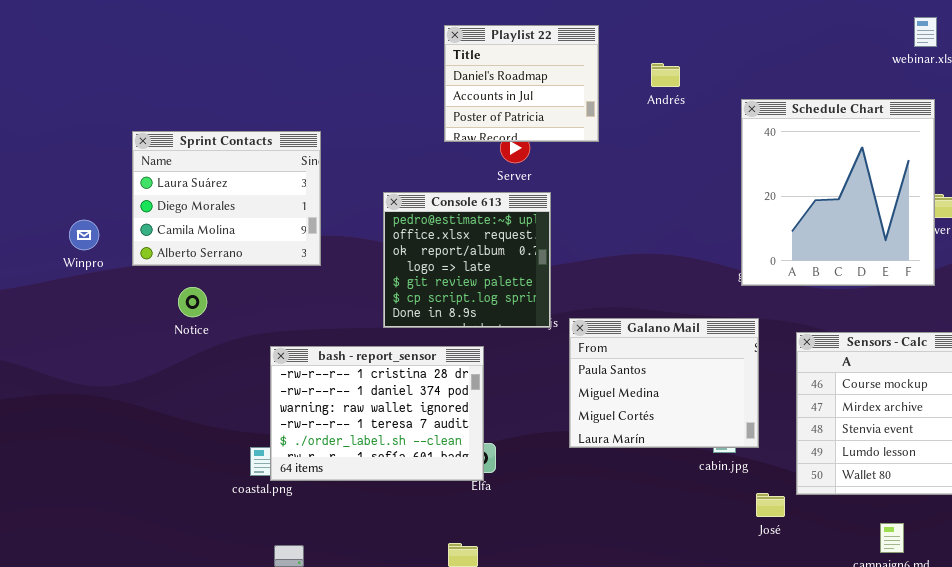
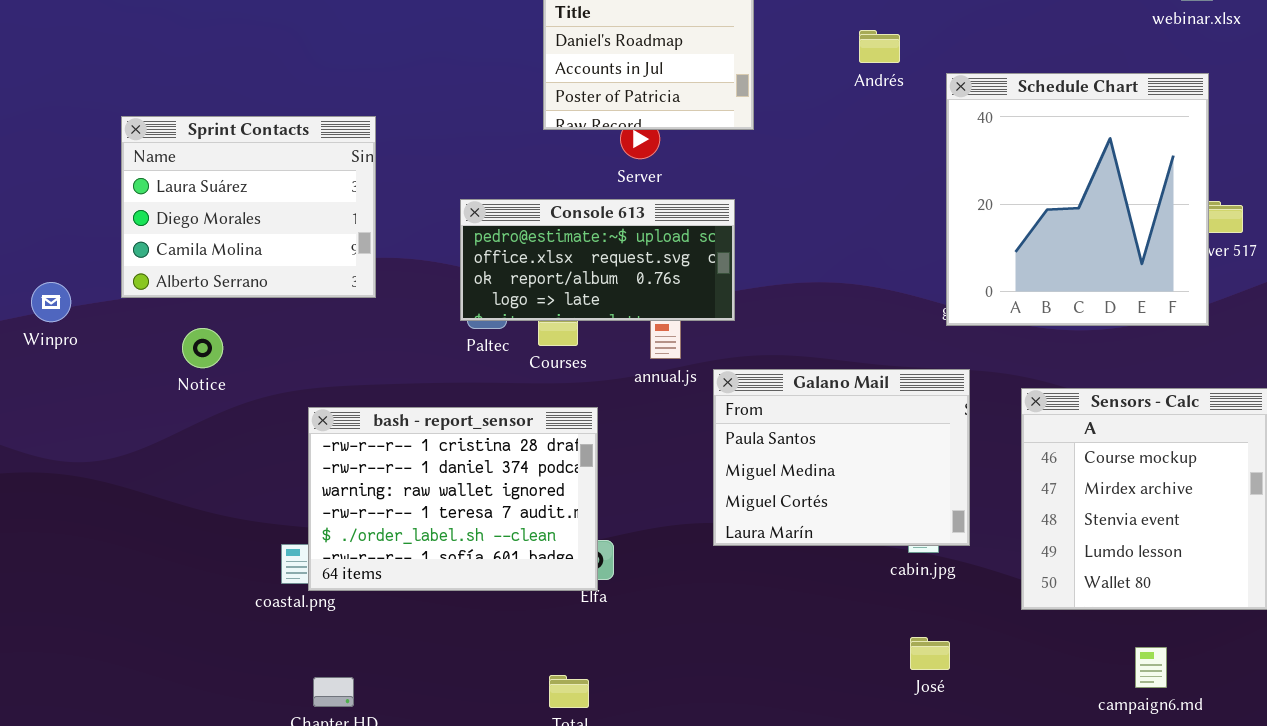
Andrés: [651,63,680,87] -> [859,30,900,63], moved
Console 613: [383,192,551,328] -> [460,199,735,321], resized
Winpro: [69,220,99,250] -> [31,282,71,322], moved
José: [756,493,785,517] -> [910,637,950,670], moved

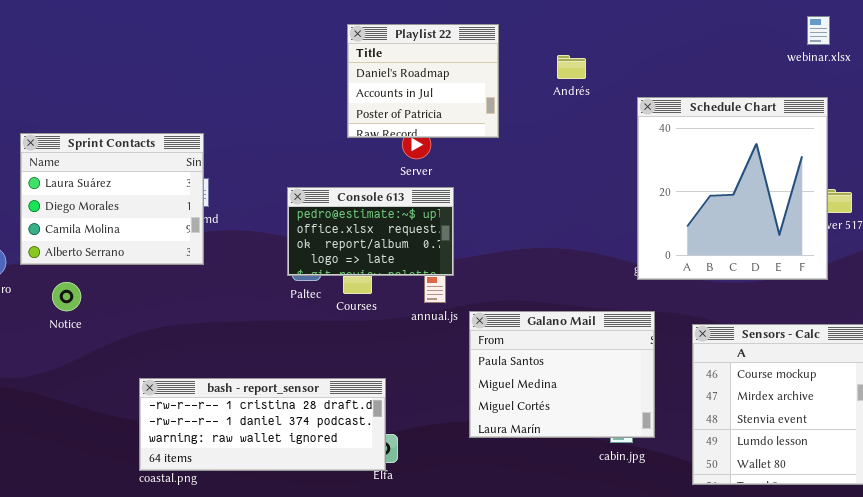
Andrés: [859,30,900,63] -> [557,55,586,79], moved
Sprint Contacts: [121,116,376,298] -> [20,133,204,265], moved
Console 613: [460,199,735,321] -> [287,187,454,276], resized
Notice: [182,328,223,368] -> [52,282,81,311], moved
bash - report_sensor: [308,407,598,591] -> [139,378,386,471], resized

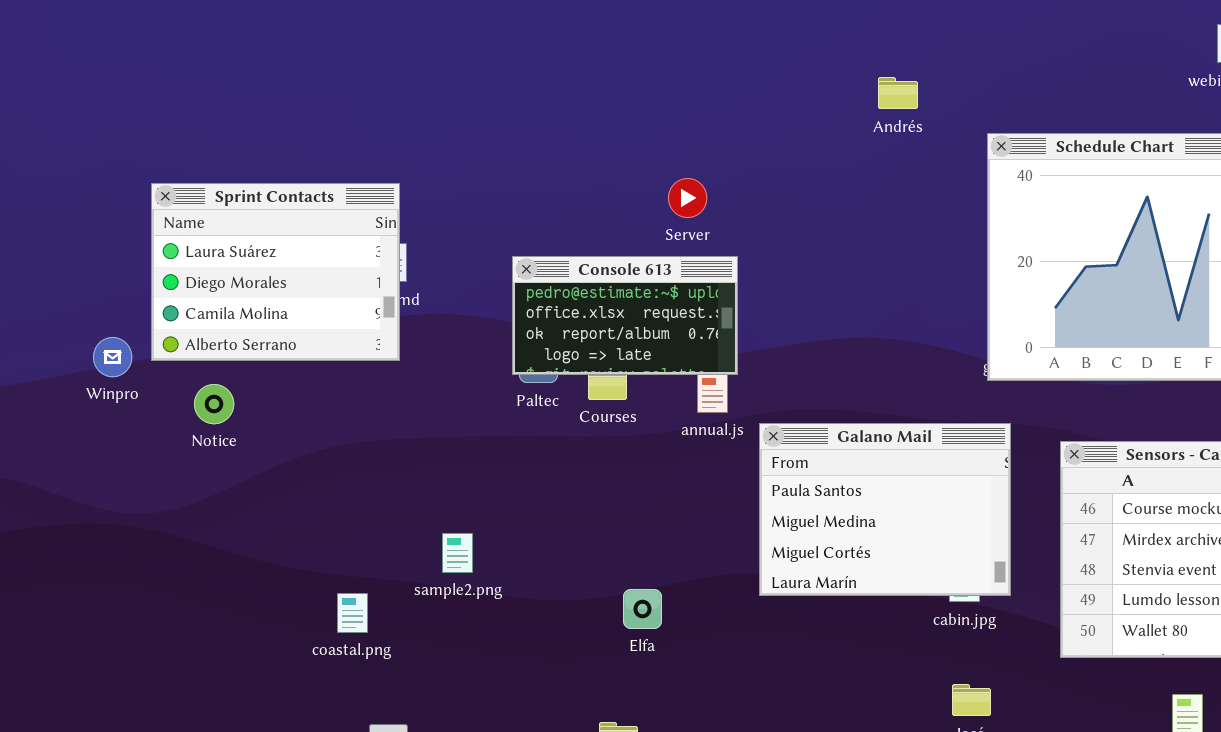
Playlist 22: [347,24,499,138] -> none, closed
bash - report_sensor: [139,378,386,471] -> none, closed

